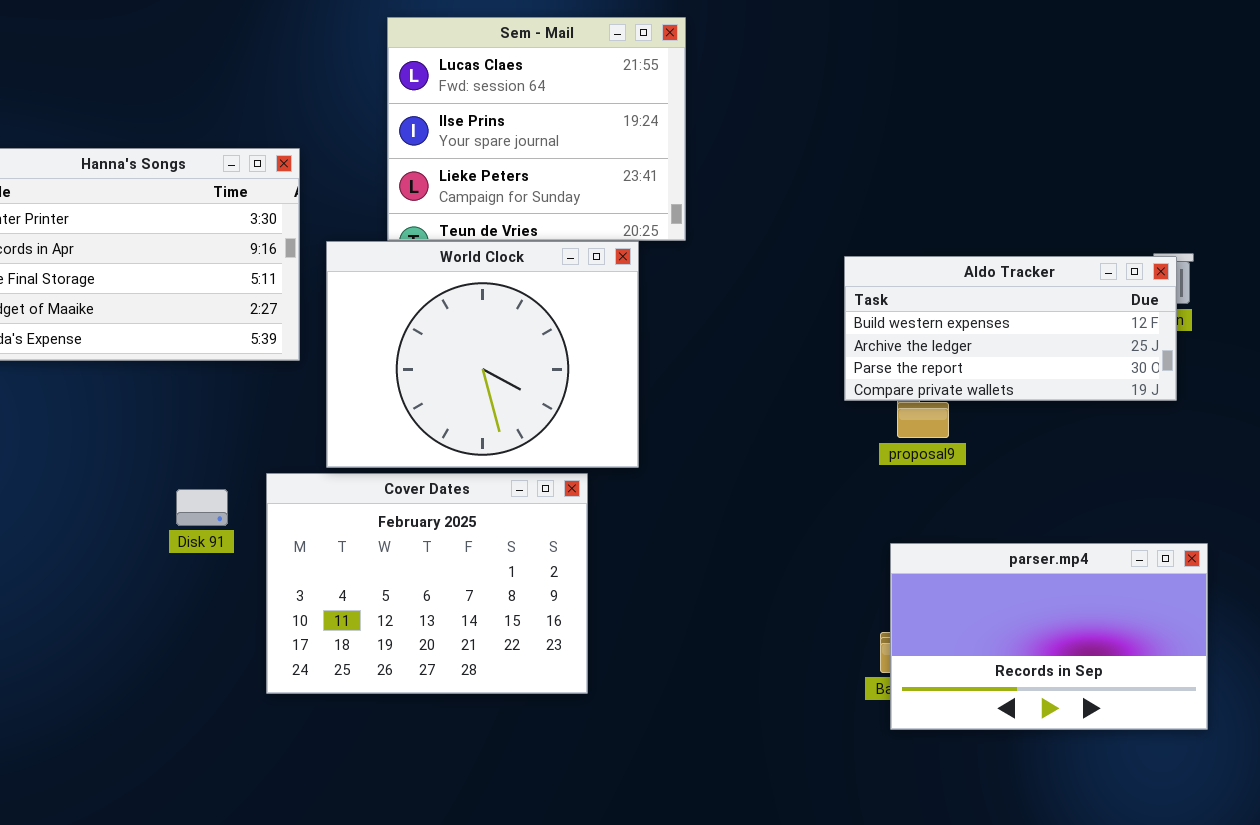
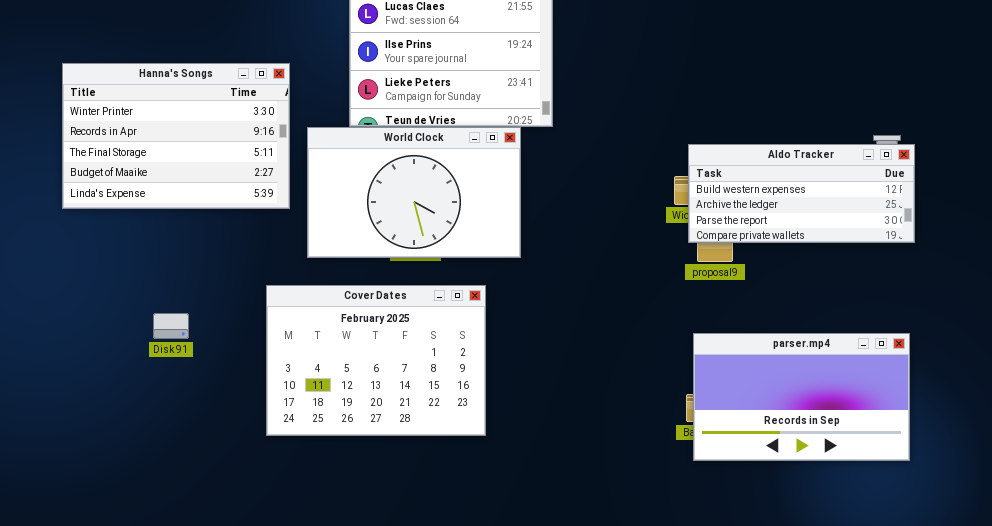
World Clock: [326,241,639,468] -> [307,127,521,258], resized
Aldo Tracker: [844,256,1177,401] -> [688,144,915,243], moved
Disk 91: [176,489,228,526] -> [153,313,189,339], moved

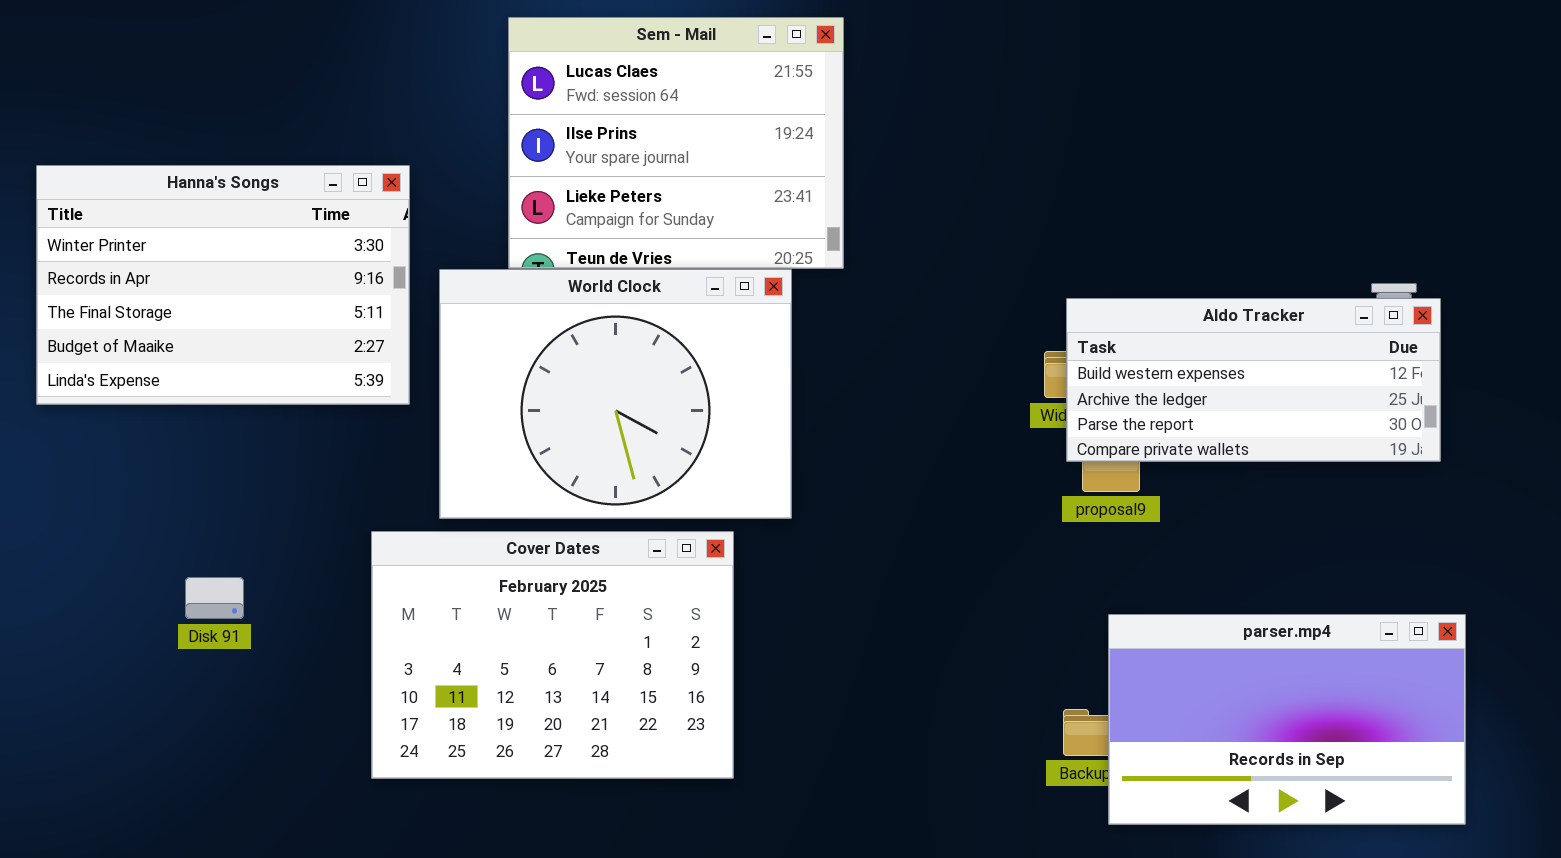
World Clock: [307,127,521,258] -> [439,269,792,519], resized
parser.mp4: [693,333,910,461] -> [1108,614,1466,825], moved

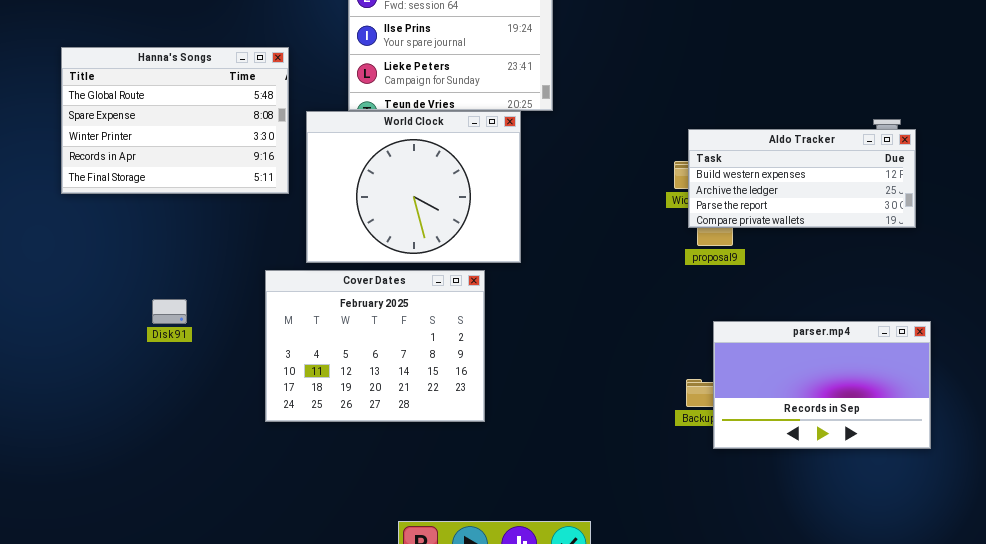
Hanna's Songs: [36,165,410,405] -> [61,47,289,194], scrolled up 2 rows

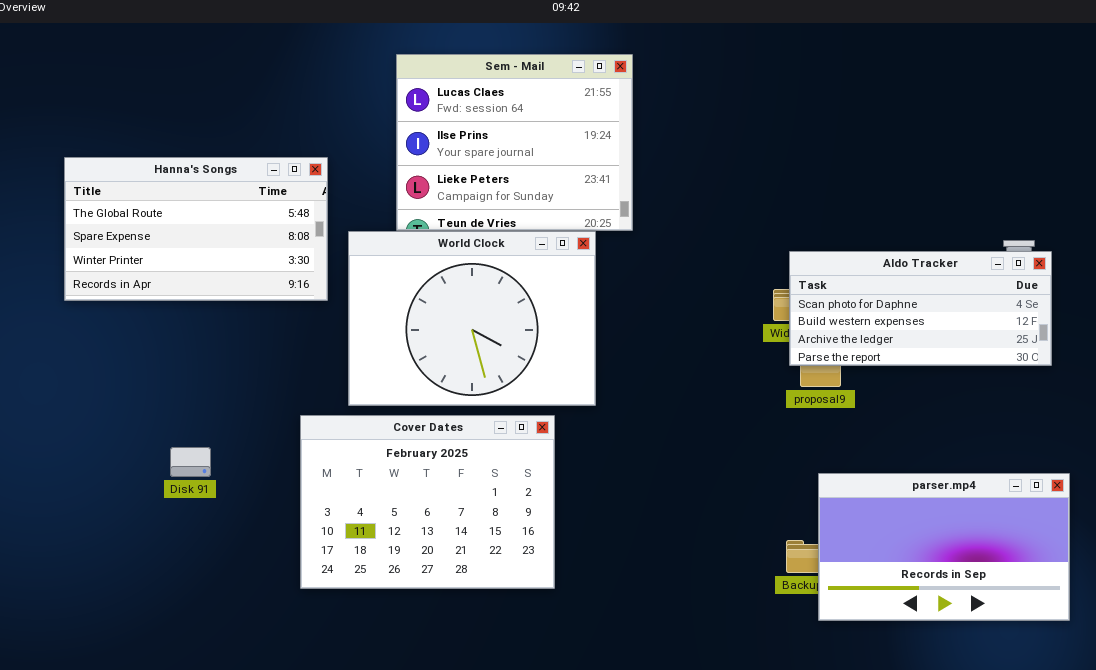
Hanna's Songs: [61,47,289,194] -> [64,157,328,301], resized
Aldo Tracker: [688,129,916,228] -> [789,251,1052,366], scrolled up 1 row

